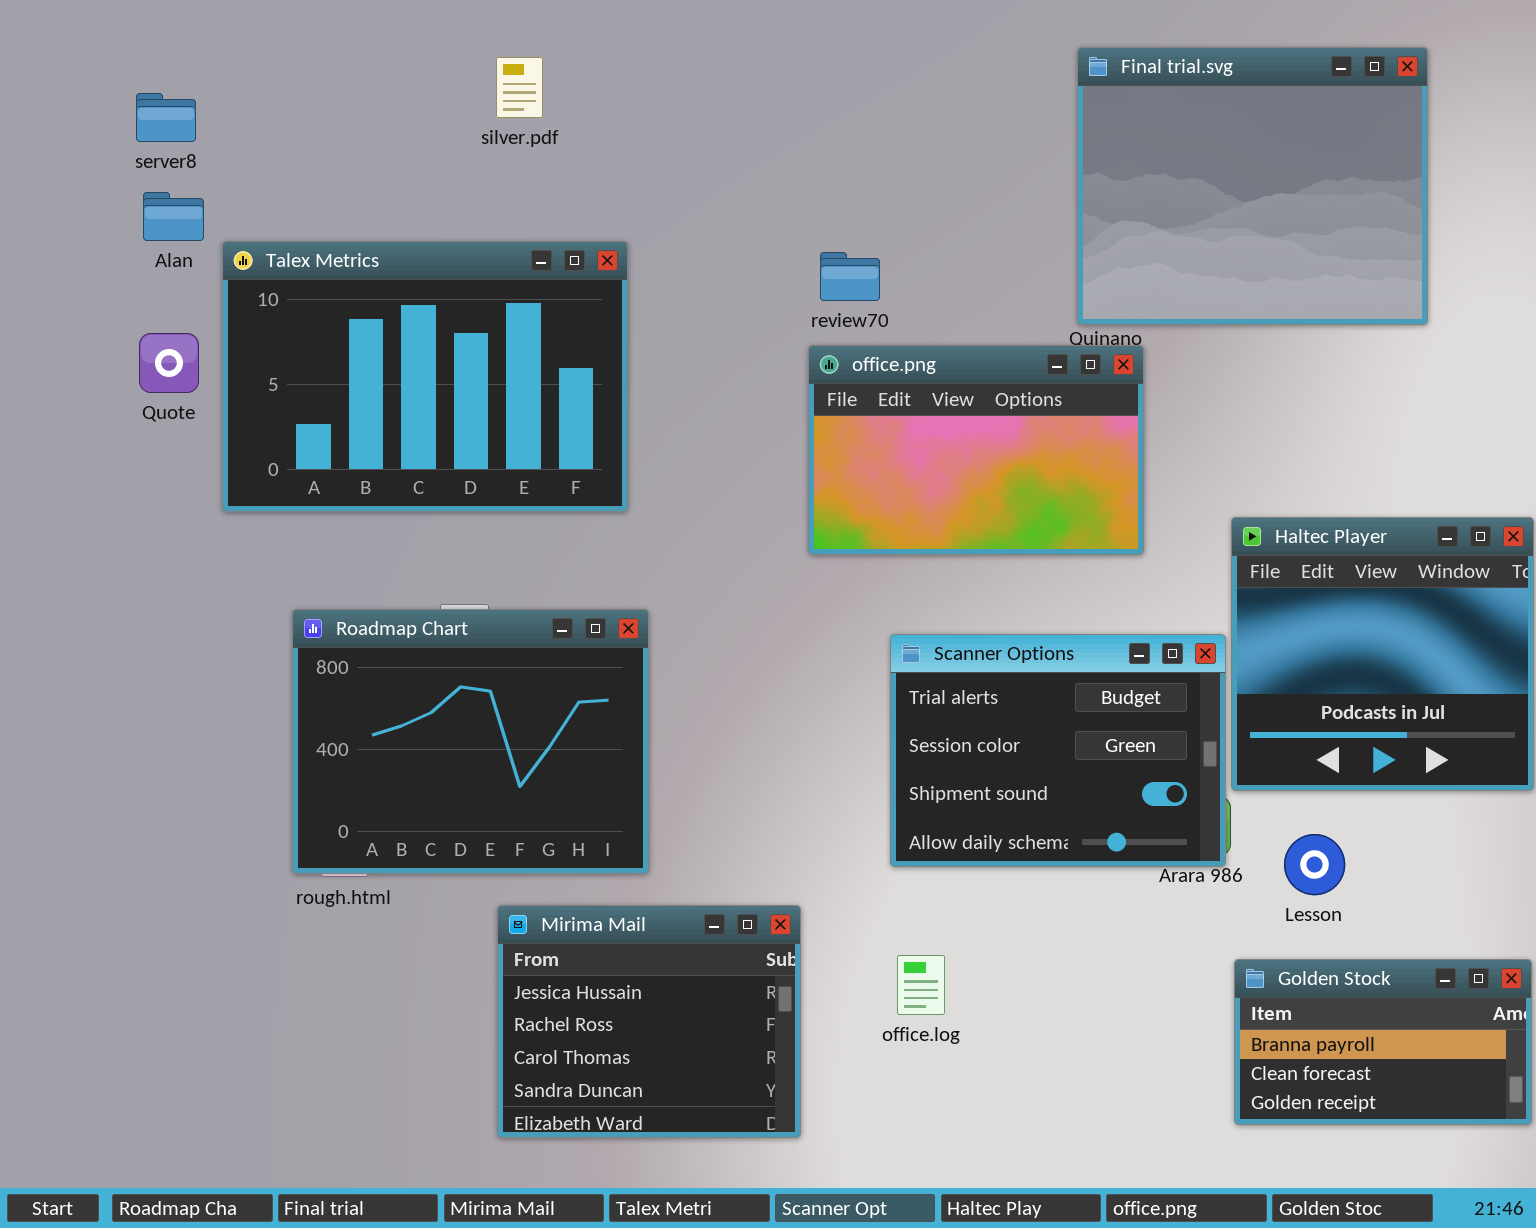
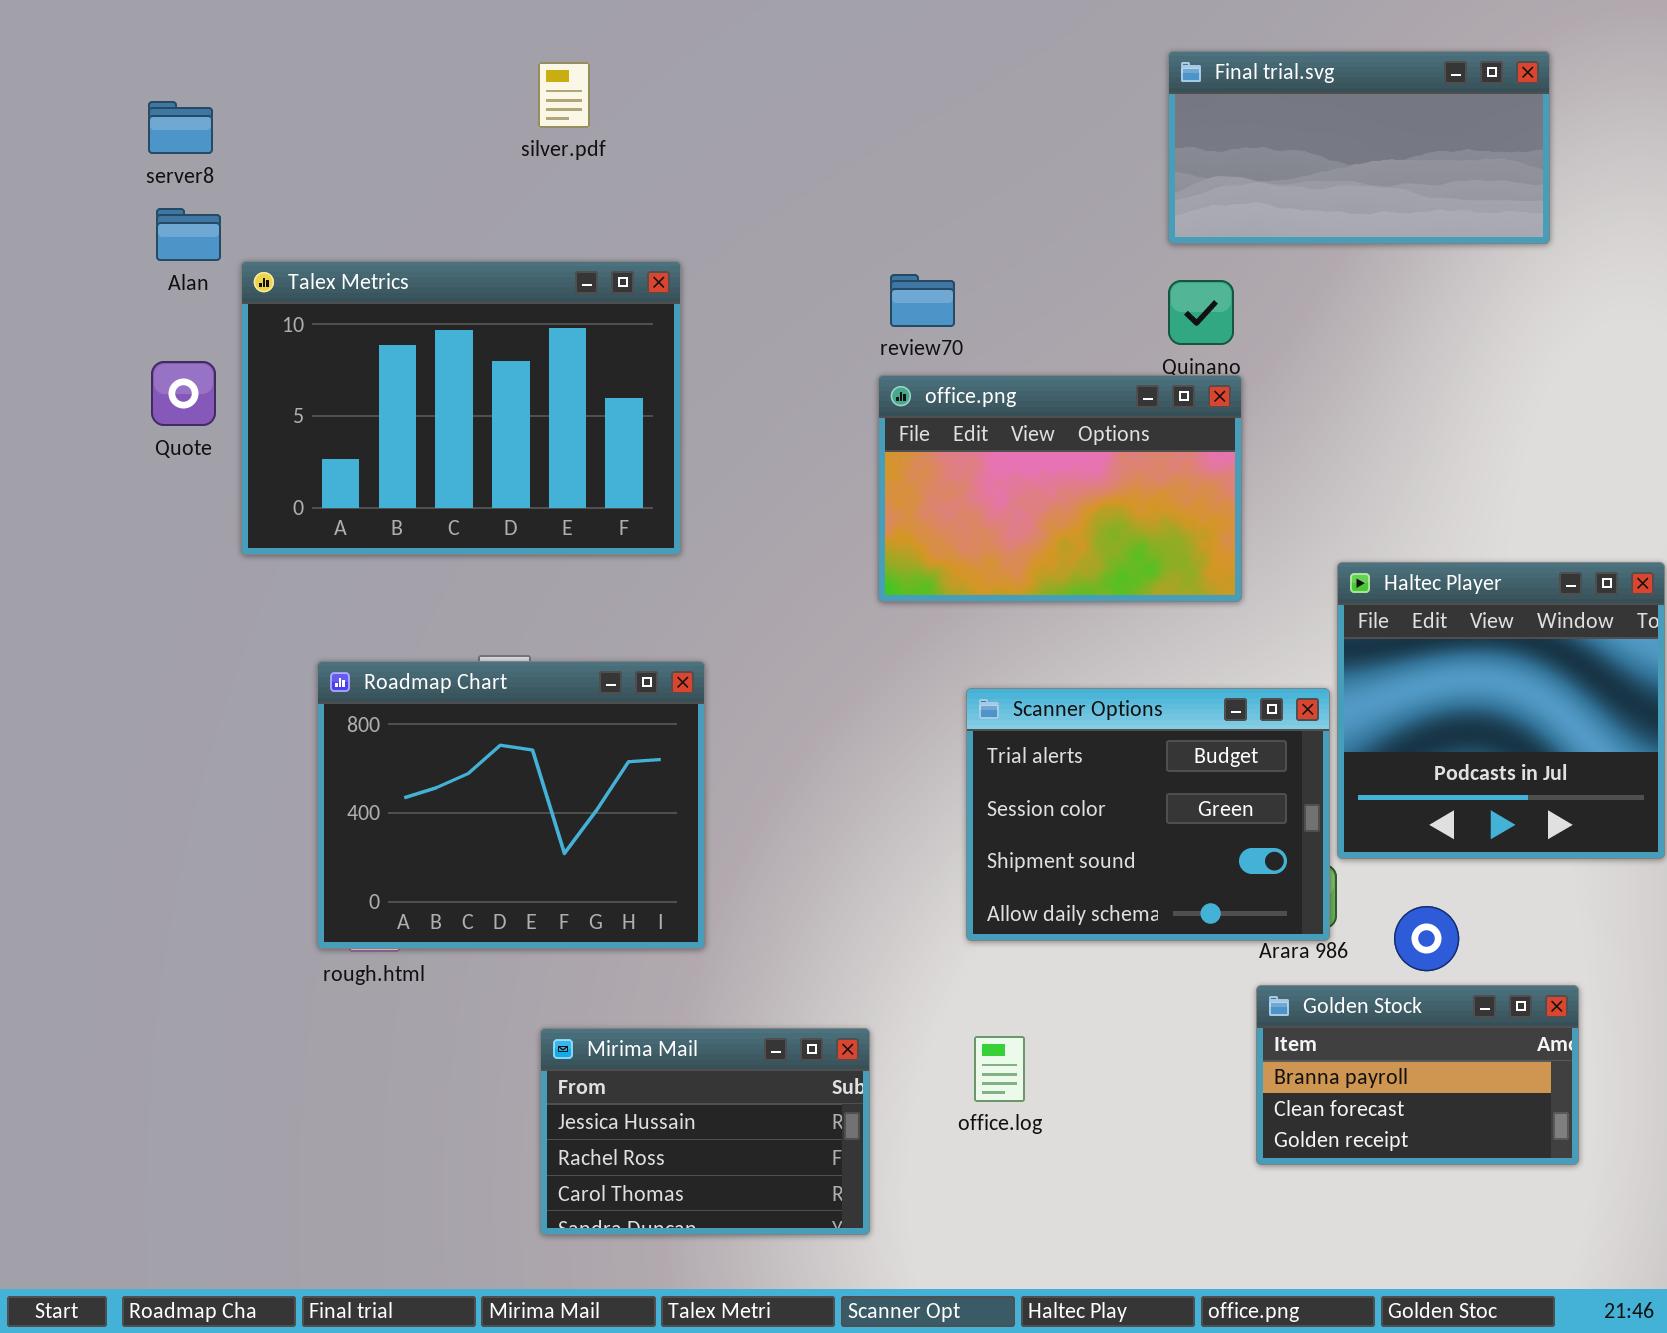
Final trial.svg: [1077,47,1428,325] -> [1168,51,1550,244], resized
Mirima Mail: [497,905,801,1138] -> [540,1028,870,1235], resized
Golden Stock: [1234,959,1532,1125] -> [1256,985,1579,1165], moved

